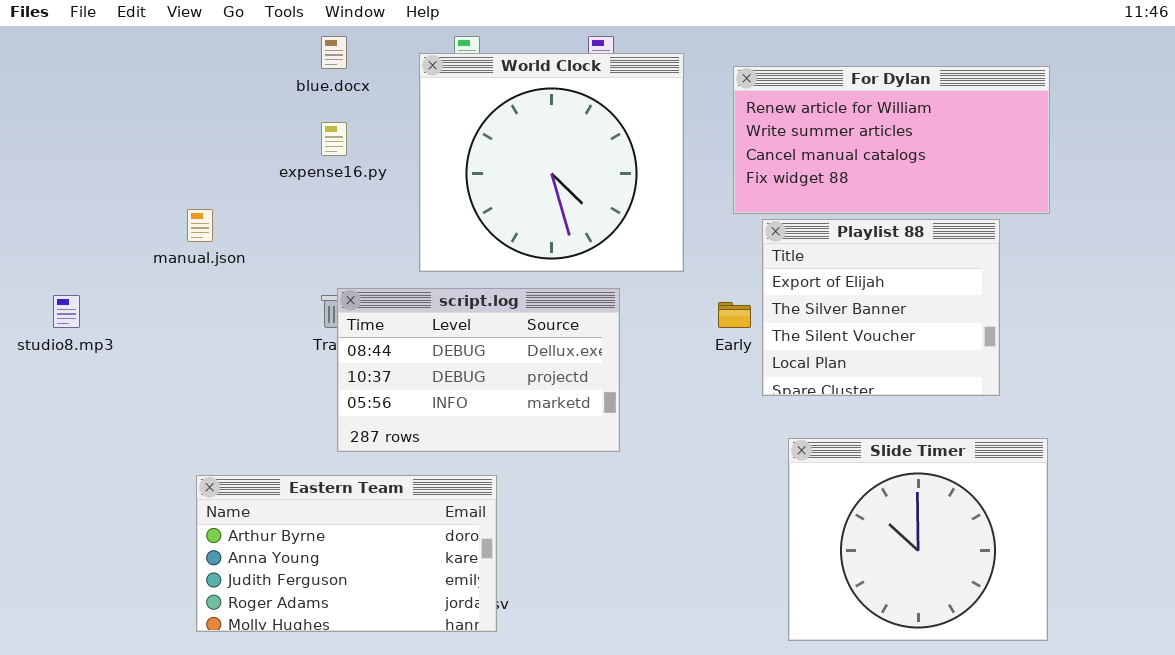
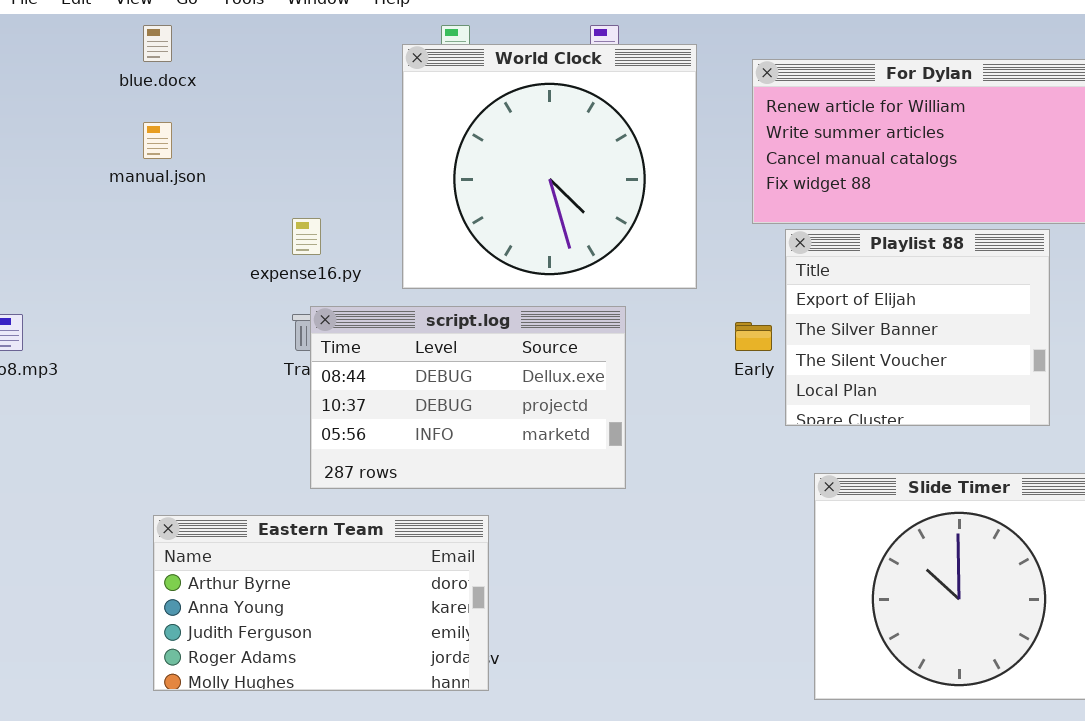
blue.docx: [321,36,347,69] -> [143,25,172,62], moved
expense16.py: [321,122,347,156] -> [292,218,321,255], moved
manual.json: [187,209,213,242] -> [143,122,172,159], moved

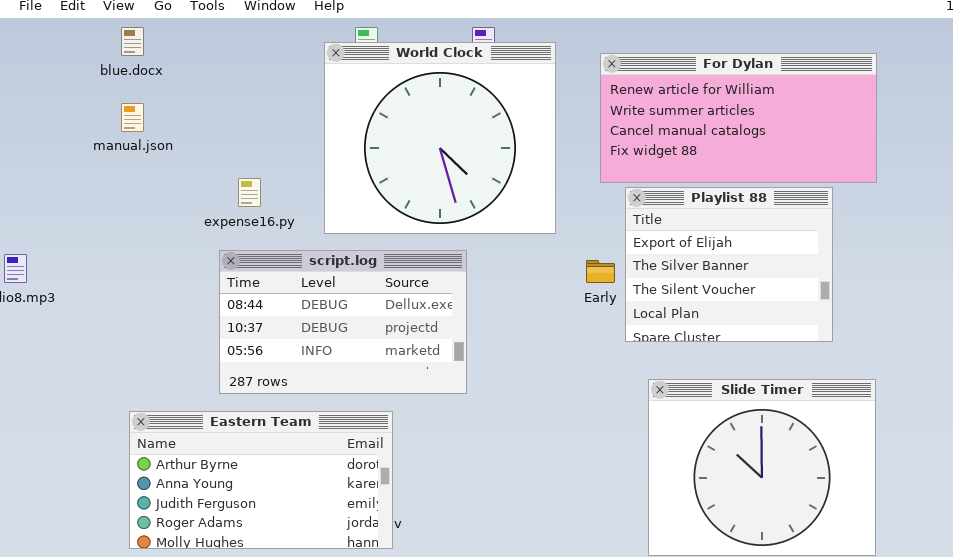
script.log: [310,306,626,489] -> [219,250,467,394], moved

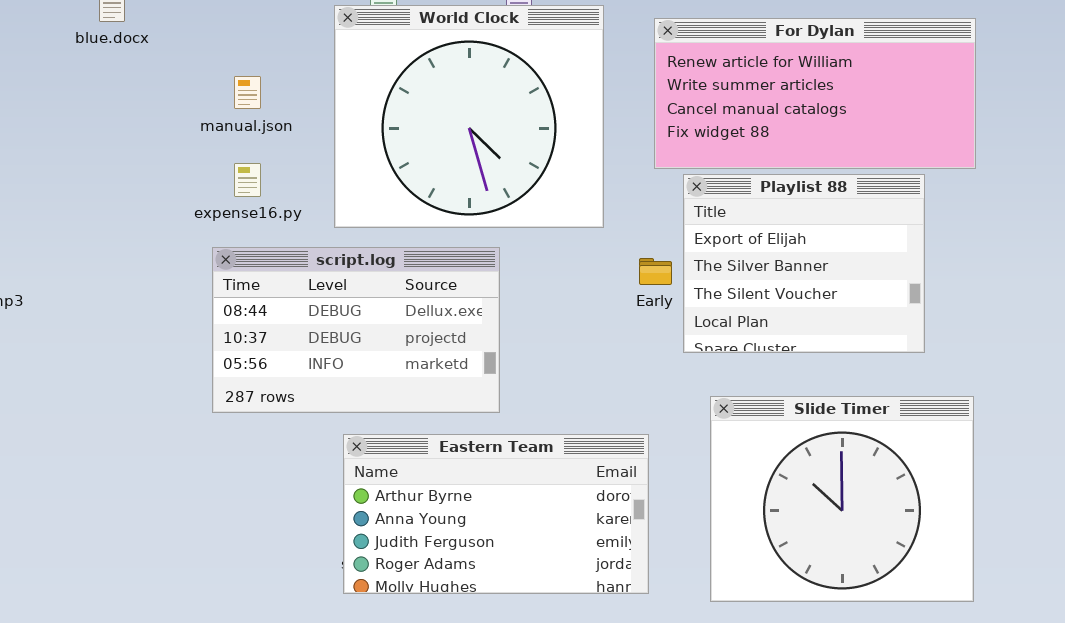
manual.json: [121,103,144,132] -> [234,76,261,109], moved
Eastern Team: [129,411,393,549] -> [343,434,649,594], moved

